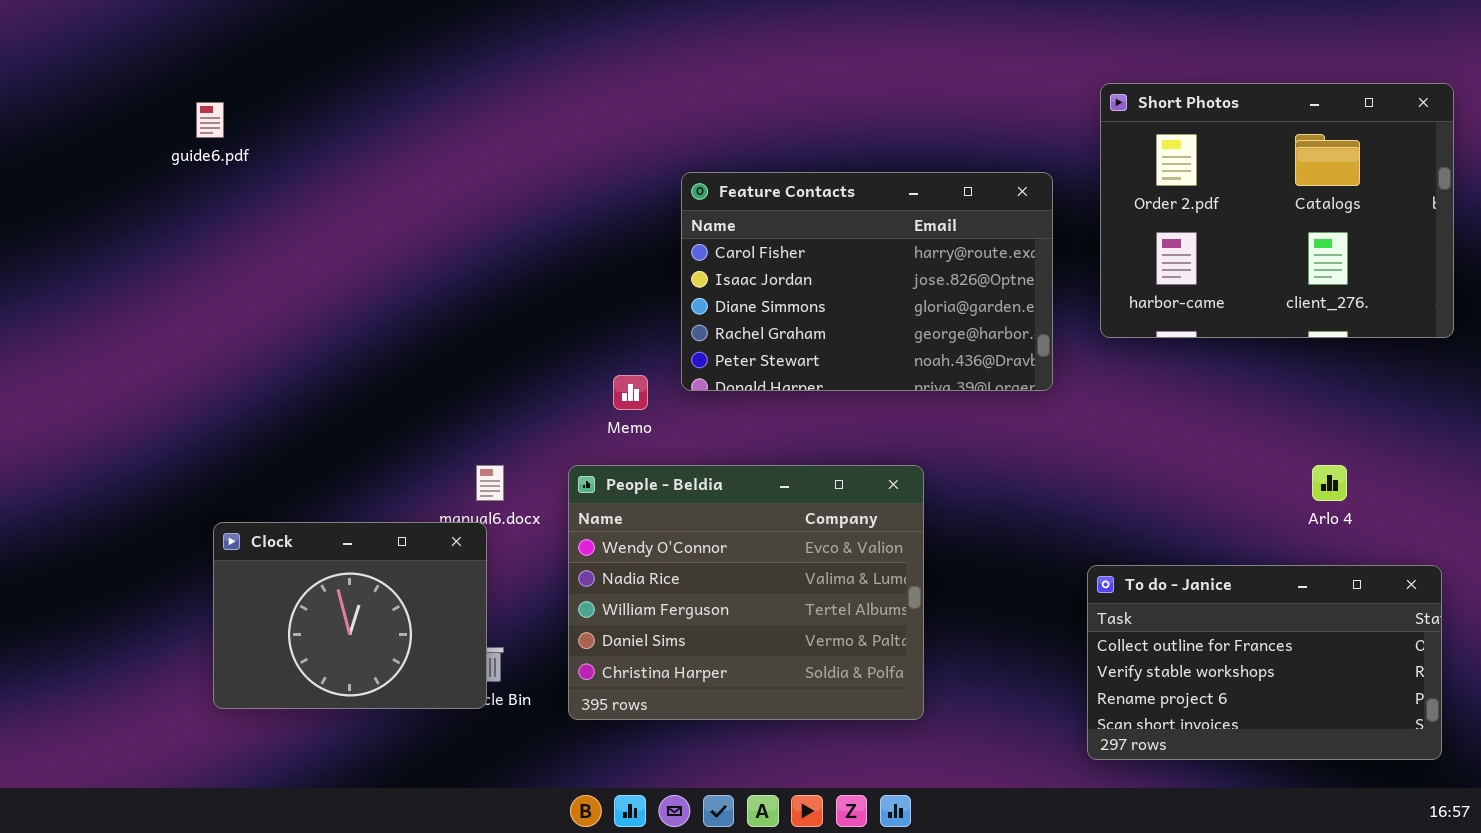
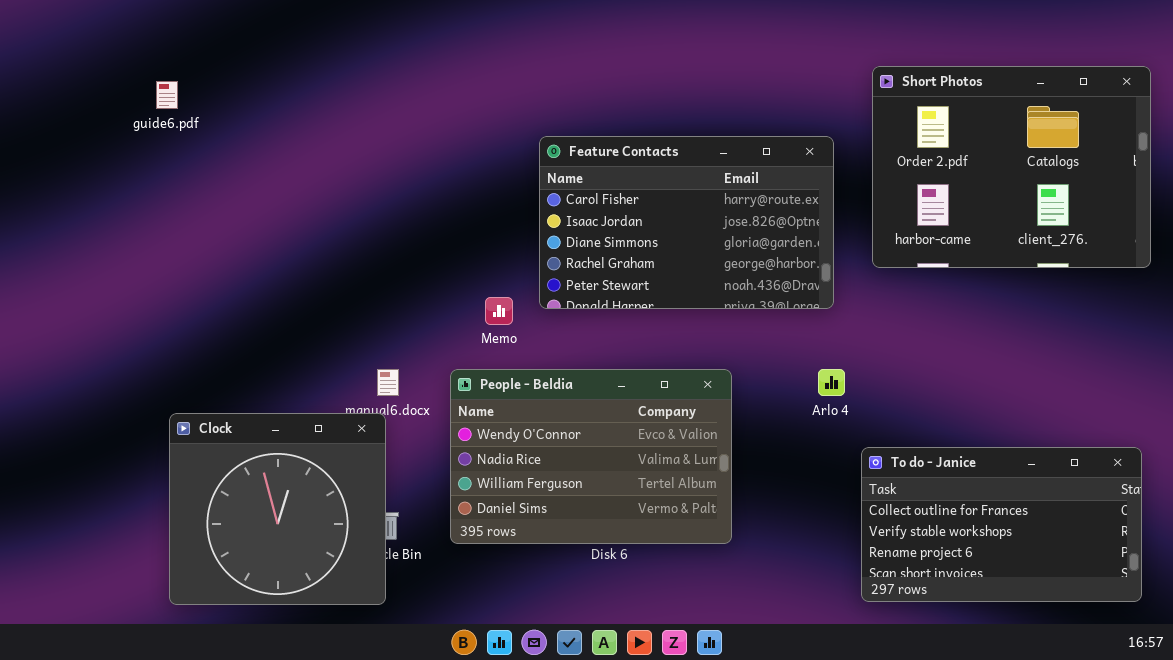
People - Beldia: [568,465,924,720] -> [450,369,732,544], resized
Arlo 4: [1312,465,1347,501] -> [818,369,845,396], moved
Clock: [213,522,487,709] -> [169,413,386,605], resized

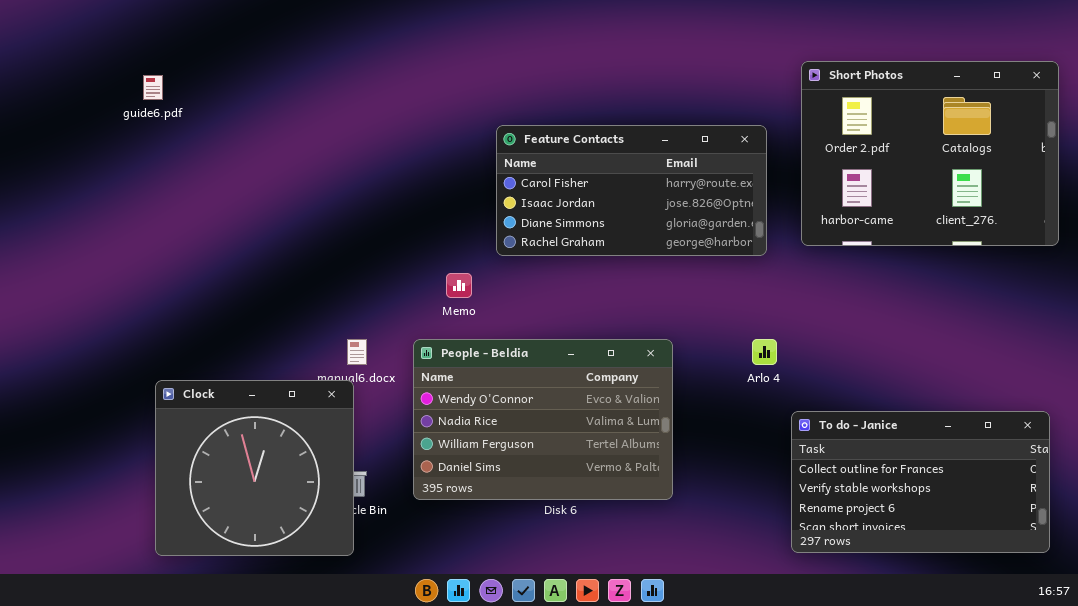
Feature Contacts: [539,136,834,309] -> [496,125,767,256], resized

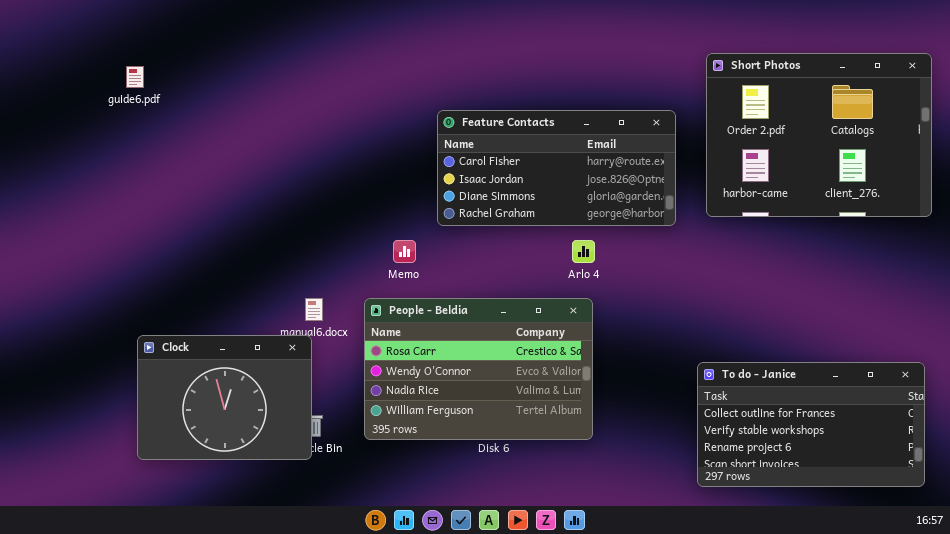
People - Beldia: [413,339,673,500] -> [364,298,593,440], scrolled up 1 row
Arlo 4: [752,339,777,365] -> [572,240,595,263], moved
Clock: [155,380,354,556] -> [137,335,312,460], resized

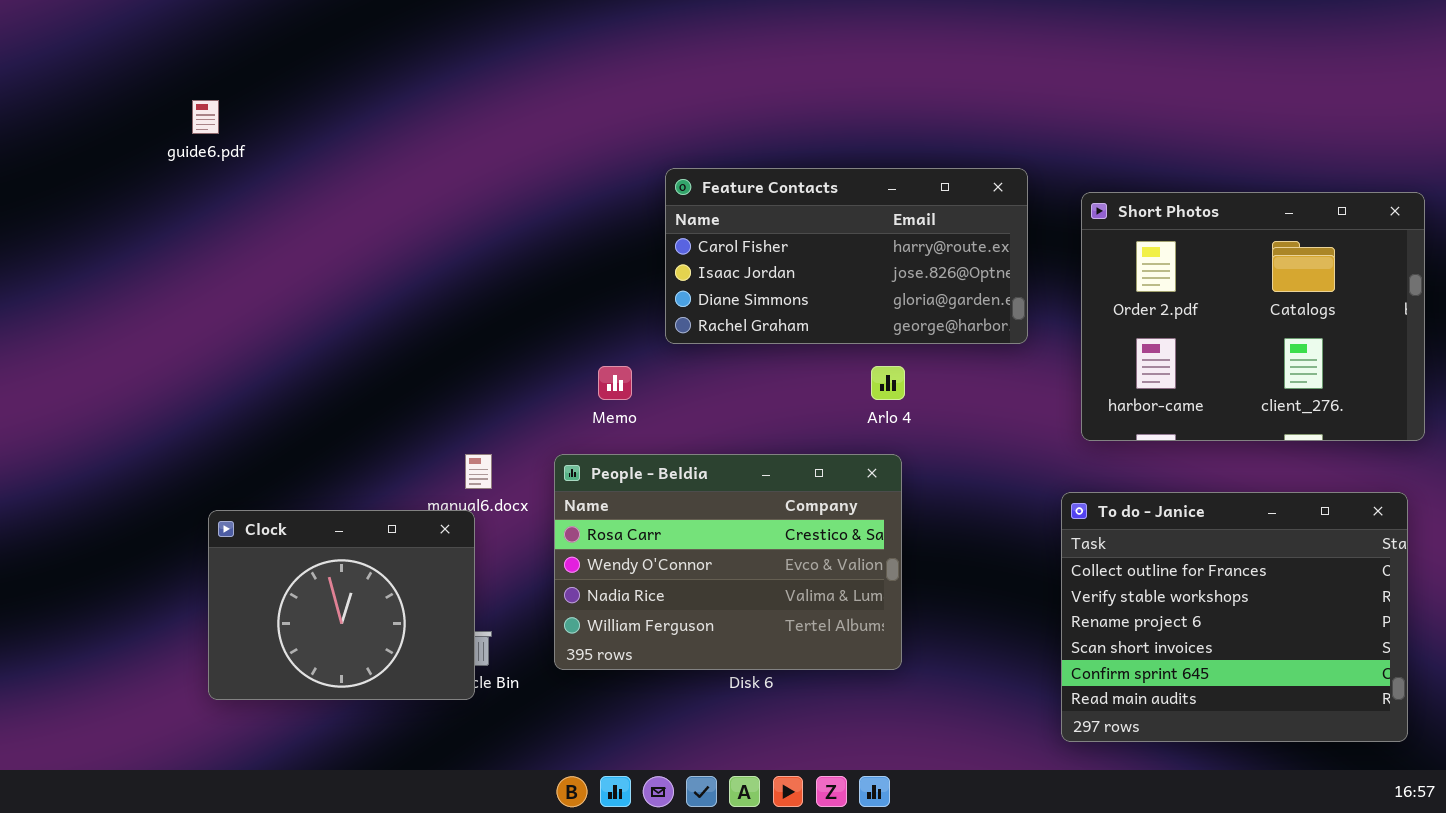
Short Photos: [706,53,932,217] -> [1081,192,1425,441], moved
To do - Janice: [697,362,925,487] -> [1061,492,1408,742], resized

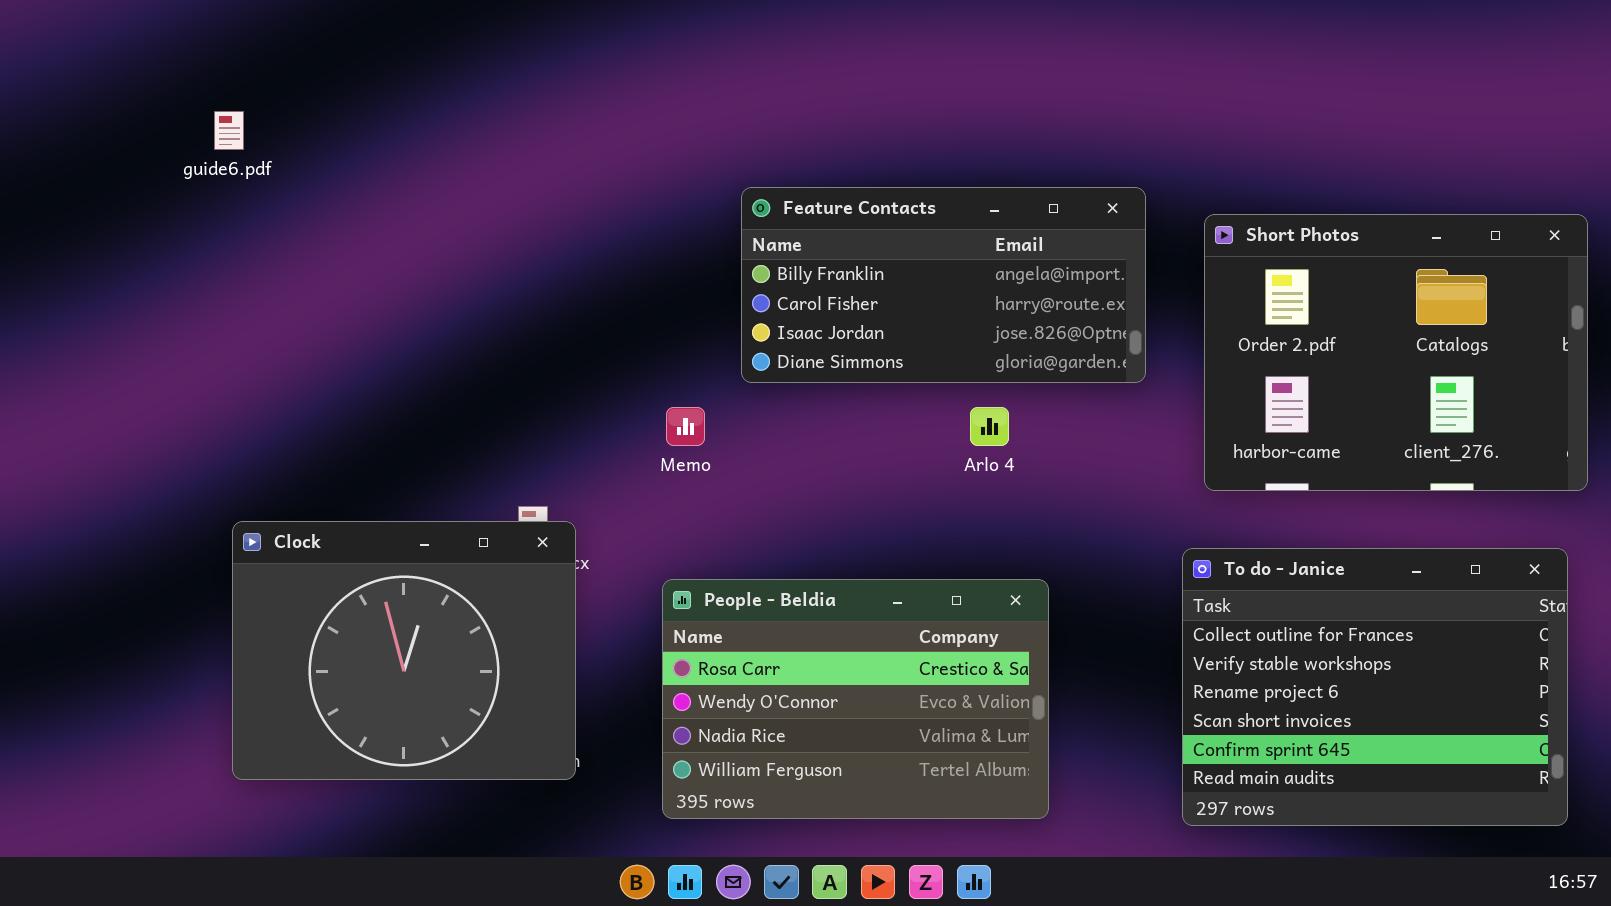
Feature Contacts: [665,168,1028,344] -> [741,187,1146,383], scrolled up 1 row
People - Beldia: [554,454,902,670] -> [662,579,1049,819], moved
Clock: [208,510,475,700] -> [232,521,576,780], resized

